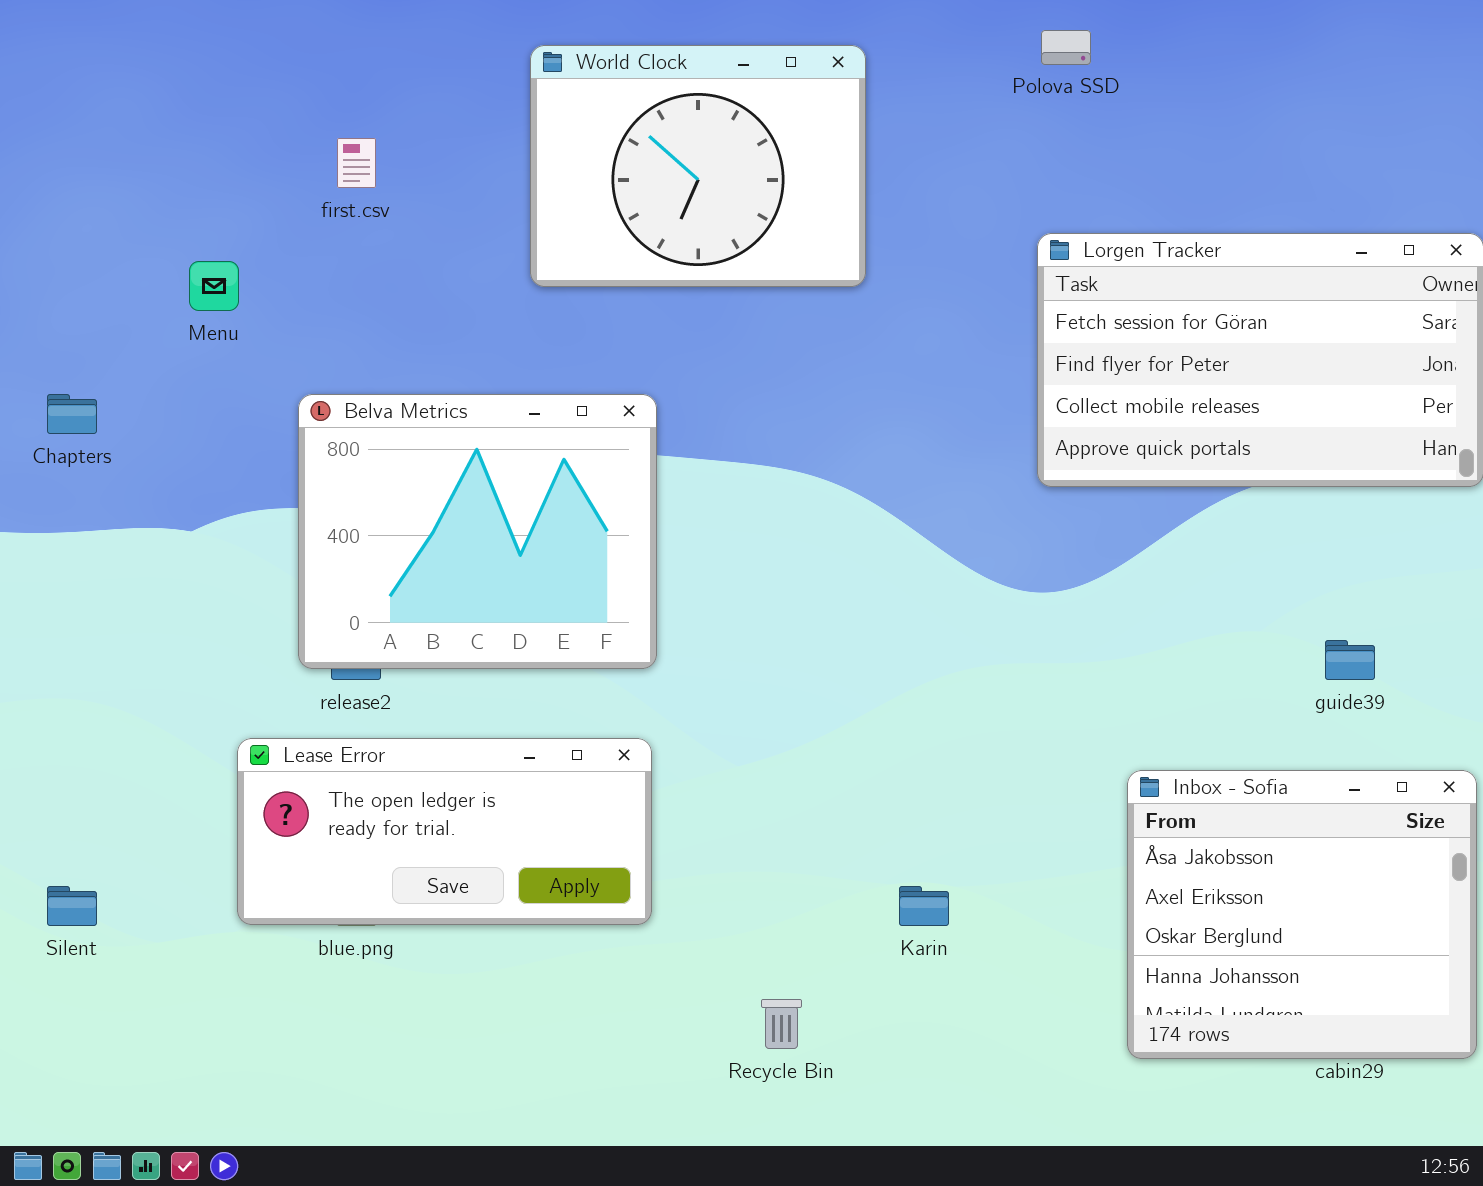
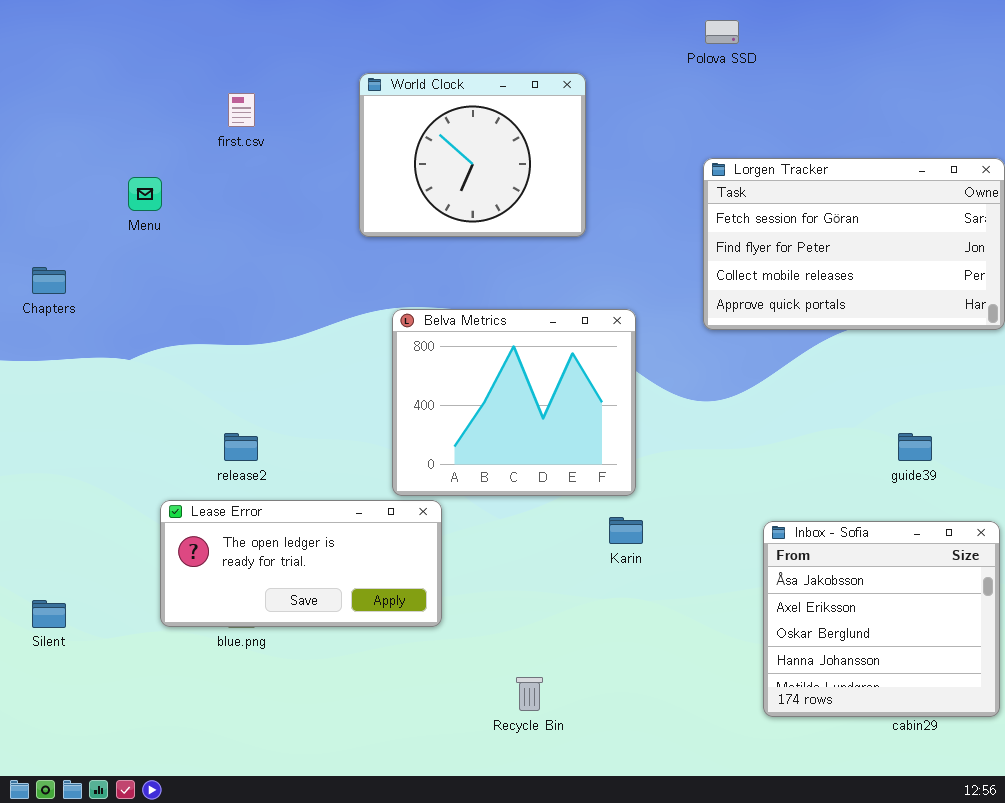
World Clock: [530,45,866,287] -> [359,73,586,237], moved
Belva Metrics: [298,394,657,669] -> [392,309,636,496], moved
Karin: [899,886,949,926] -> [609,517,643,544], moved

